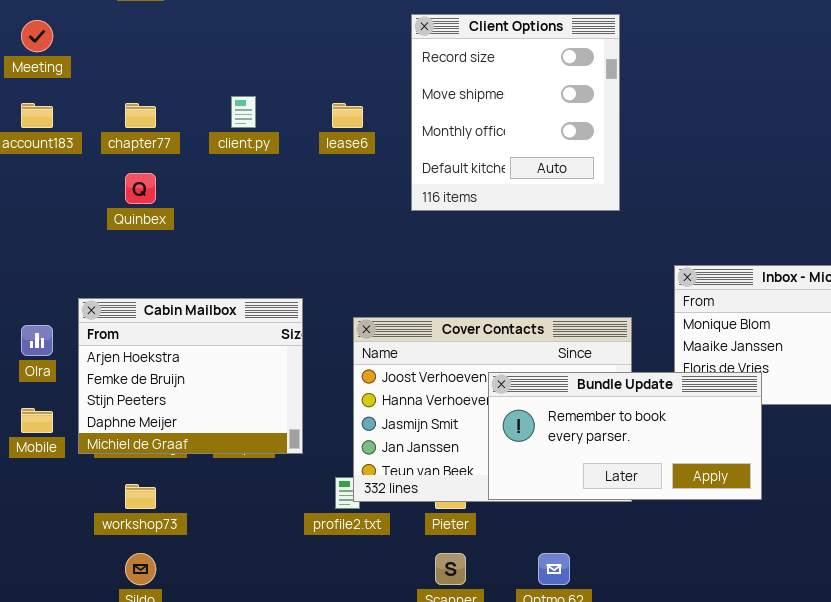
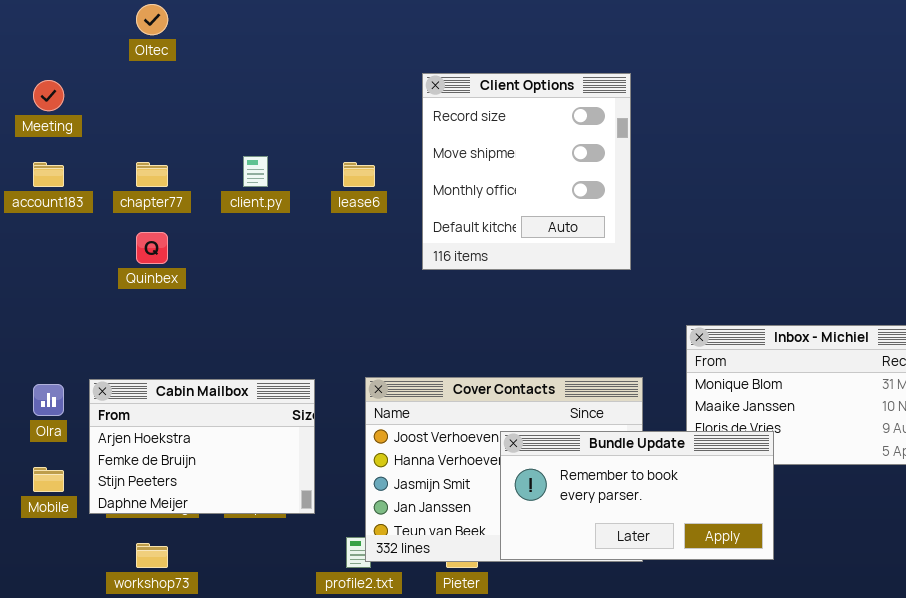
Cabin Mailbox: [78,298,303,454] -> [89,379,315,514], resized

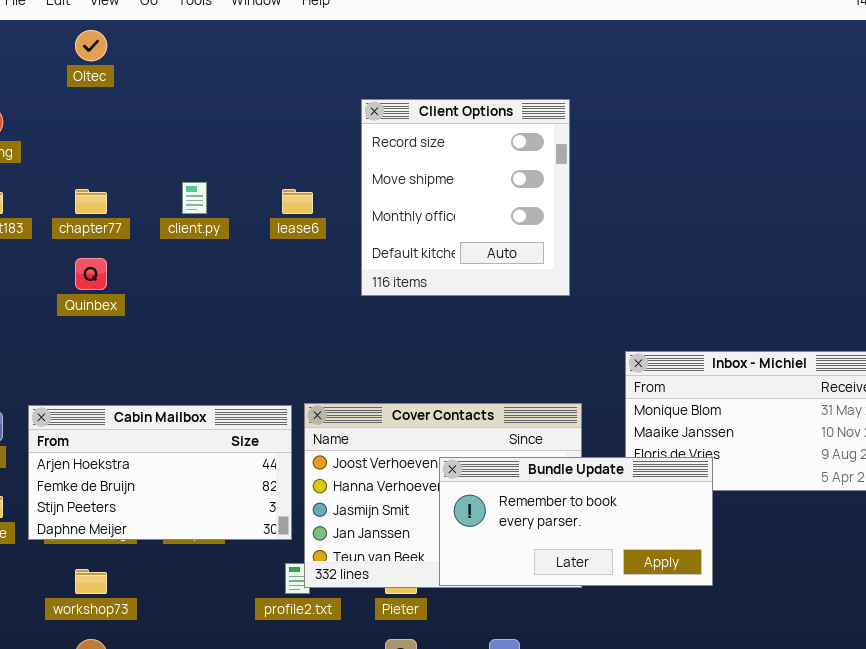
Cabin Mailbox: [89,379,315,514] -> [28,405,292,540], resized

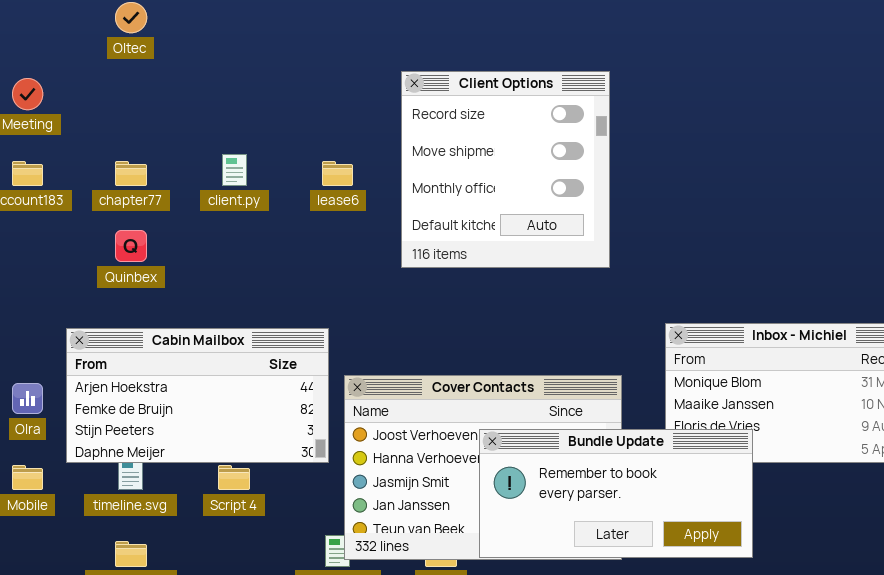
Cabin Mailbox: [28,405,292,540] -> [66,328,329,463], moved

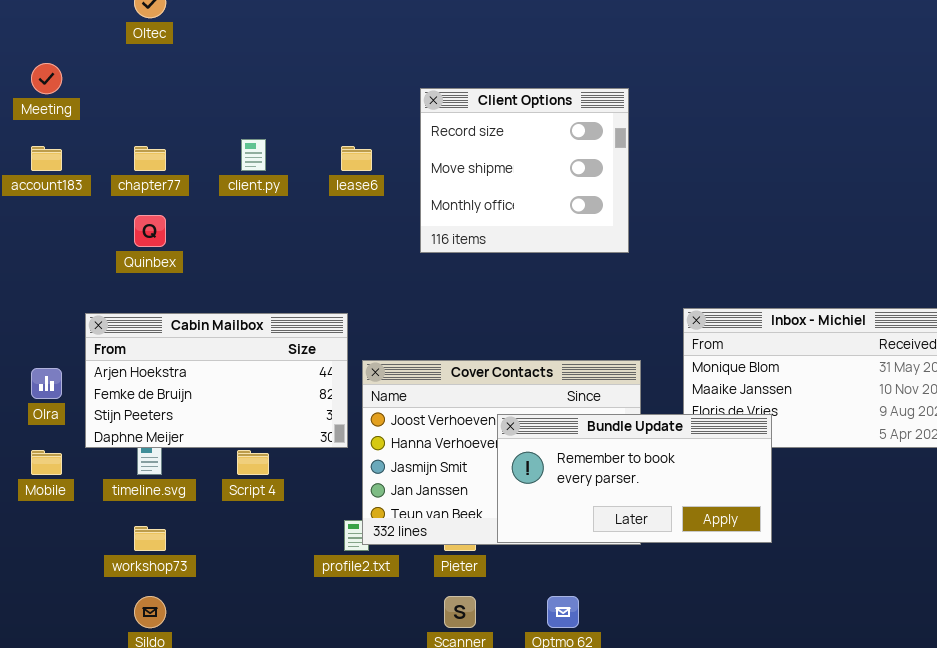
Client Options: [401,71,610,268] -> [420,88,629,253], resized

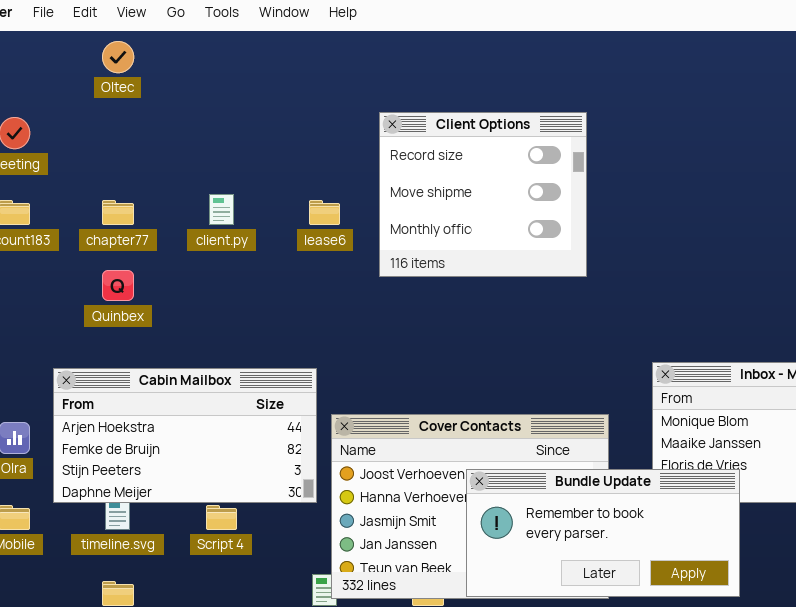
Client Options: [420,88,629,253] -> [379,112,587,277], moved

